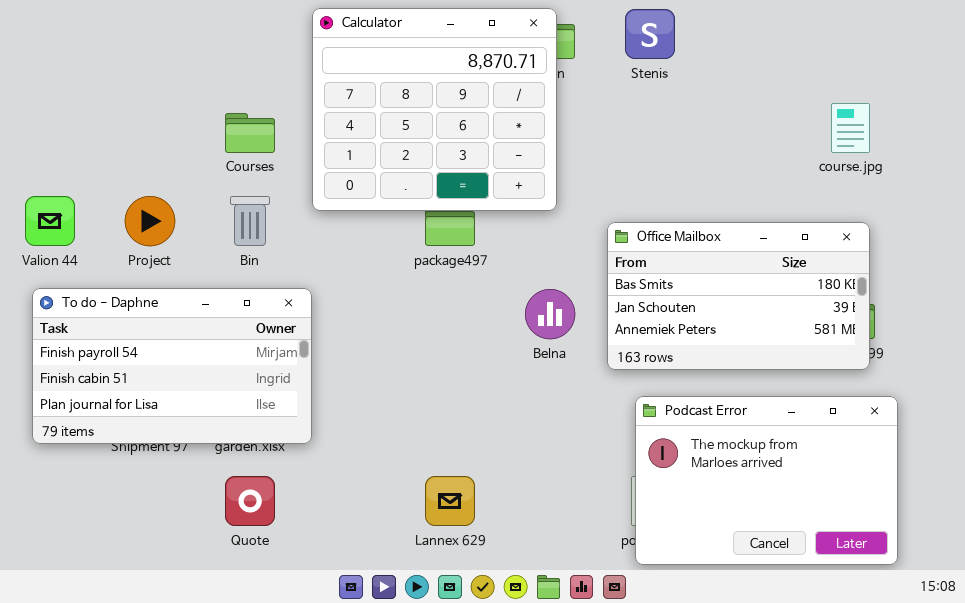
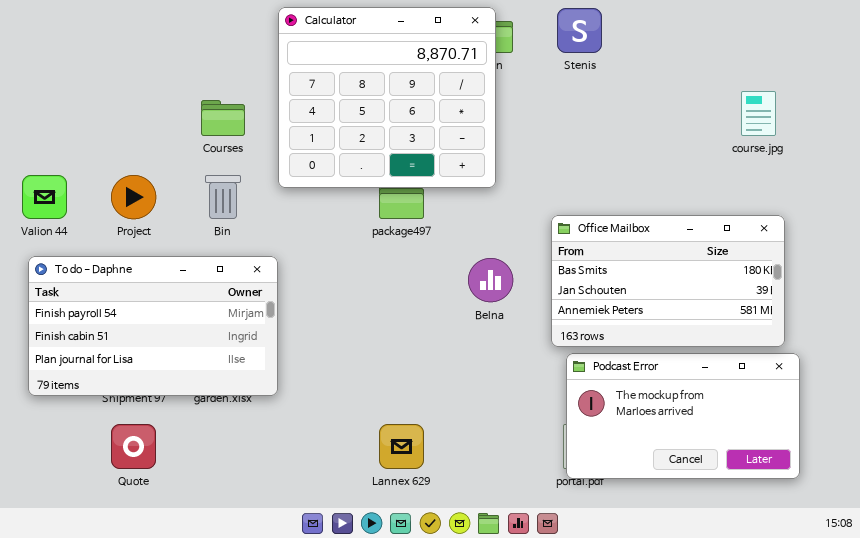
Office Mailbox: [607,222,870,370] -> [551,215,785,347], moved
Podcast Error: [635,396,898,565] -> [566,353,800,479], resized
Quote: [225,476,275,526] -> [111,424,156,469], moved

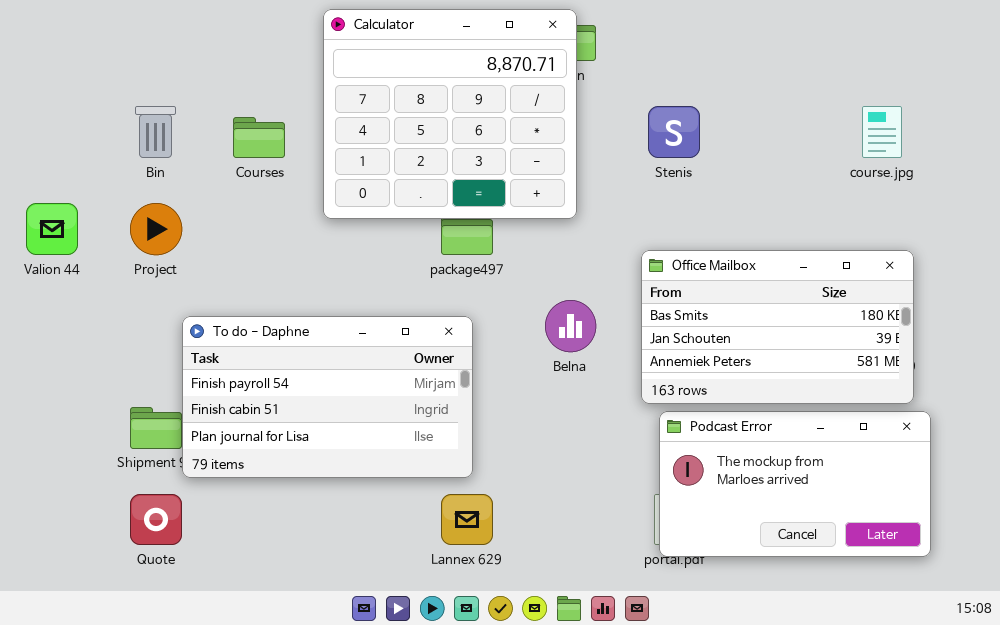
Stenis: [557,8,602,53] -> [648,106,700,158], moved
Bin: [205,175,241,219] -> [135,106,176,158], moved
To do - Daphne: [28,256,278,396] -> [182,316,473,478], moved

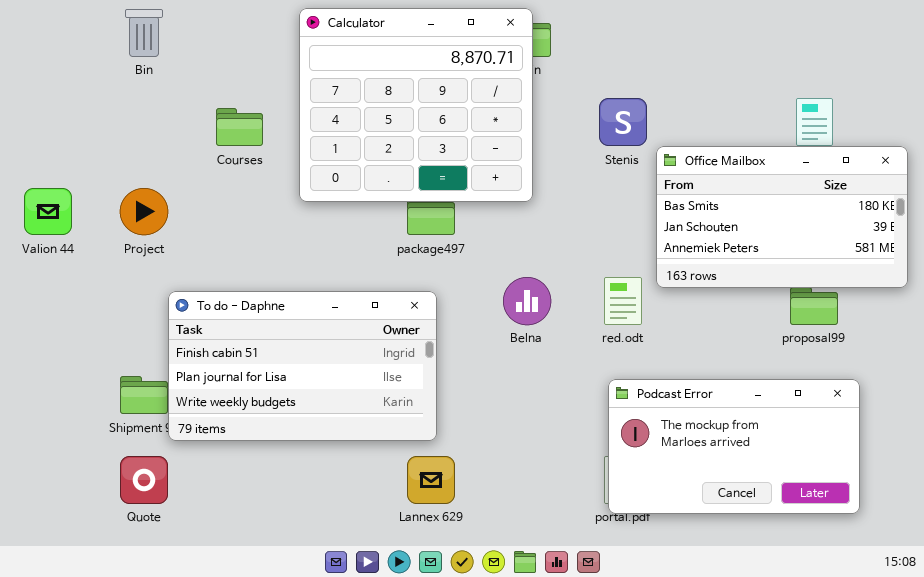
Bin: [135,106,176,158] -> [125,9,163,57], moved
Office Mailbox: [641,250,914,404] -> [656,146,908,288], moved
To do - Daphne: [182,316,473,478] -> [168,291,437,441], scrolled down 1 row

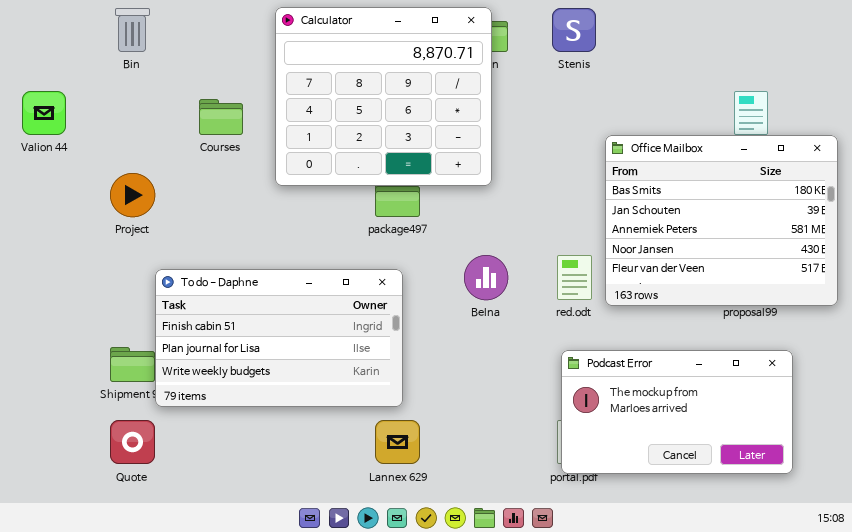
Stenis: [599,98,647,146] -> [552,8,596,52], moved
Office Mailbox: [656,146,908,288] -> [605,135,838,306], resized
Valion 44: [24,188,72,235] -> [22,91,66,135], moved

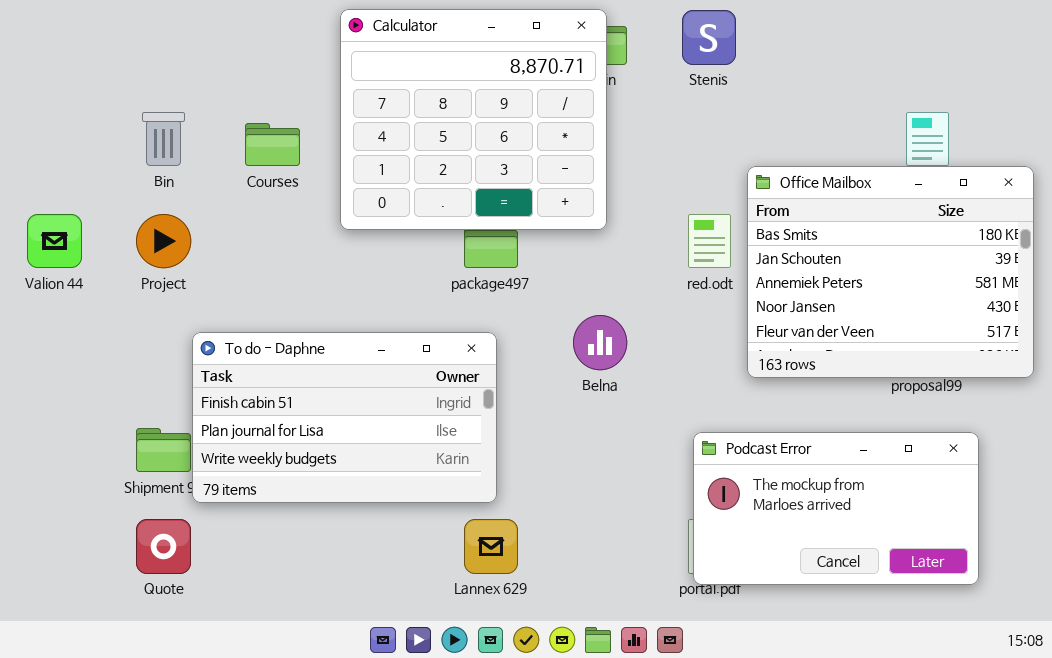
Bin: [115,8,150,52] -> [142,112,185,166], moved
Valion 44: [22,91,66,135] -> [27,214,82,268], moved
red.odt: [557,255,592,300] -> [688,214,731,268], moved

